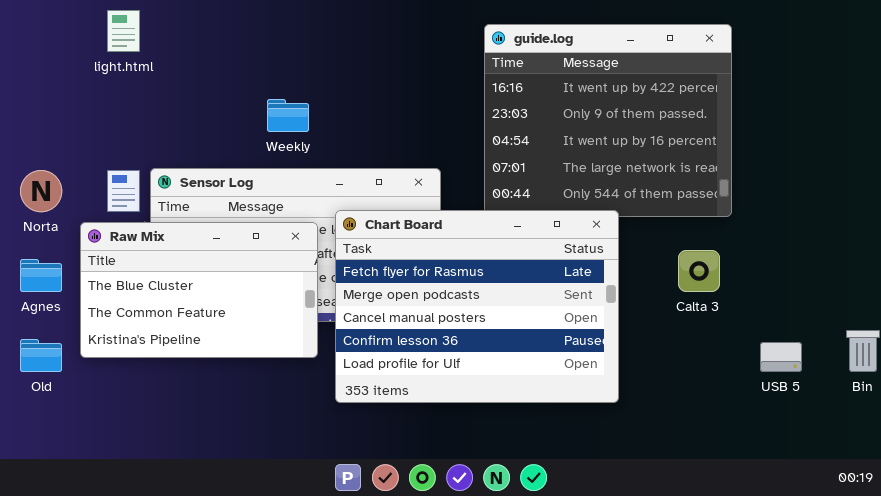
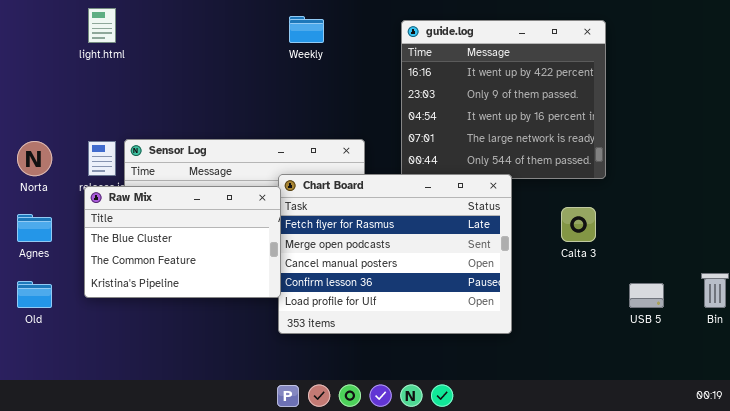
Weekly: [267,99,309,132] -> [289,16,324,43], moved
Raw Mix: [80,222,318,358] -> [84,186,281,298], moved

